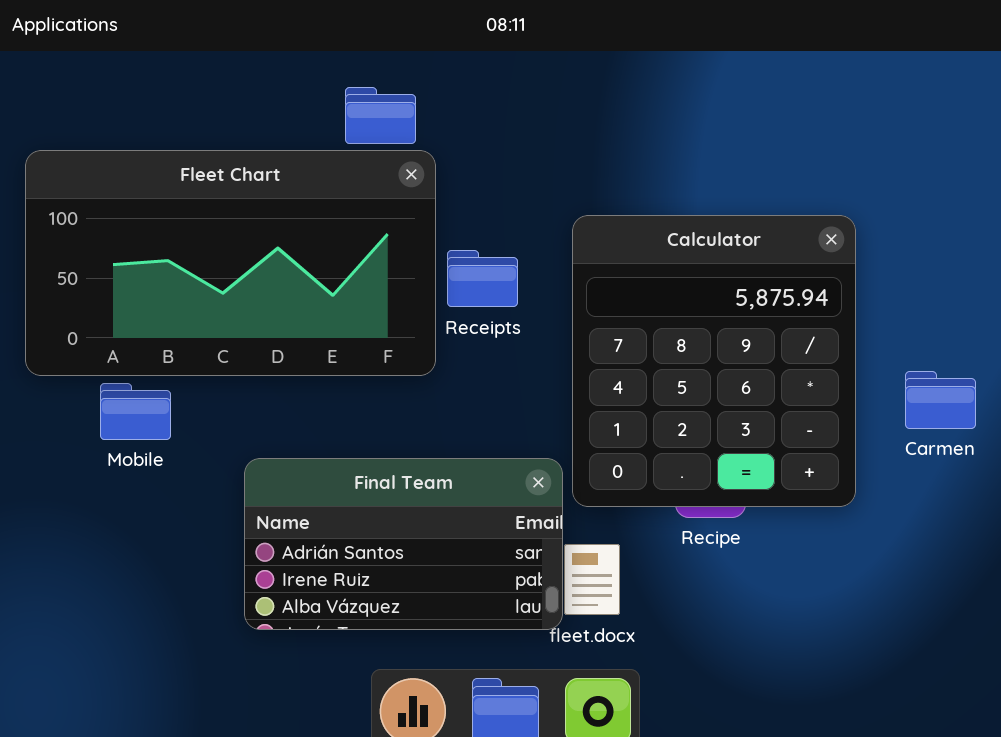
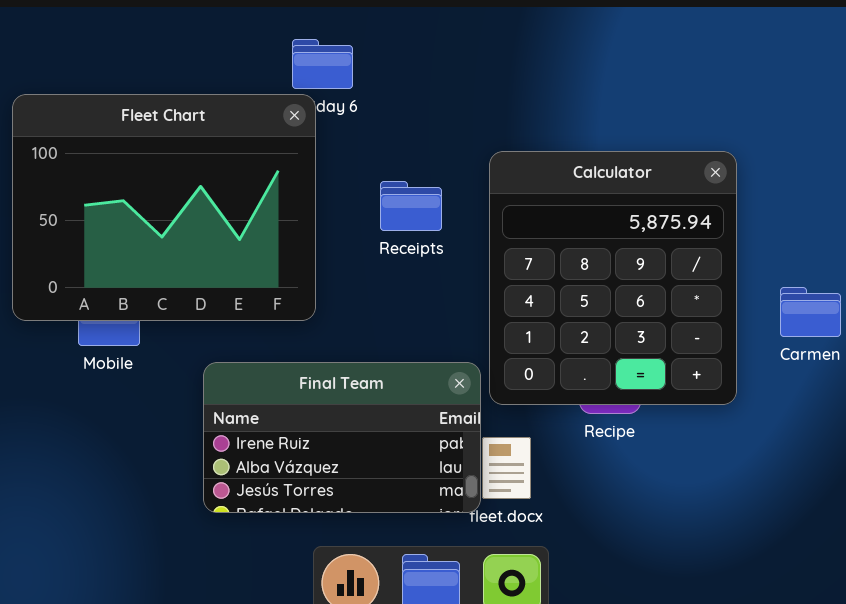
Fleet Chart: [25,150,436,376] -> [12,94,316,321], resized
Final Team: [244,458,563,630] -> [203,362,481,513], scrolled down 1 row

